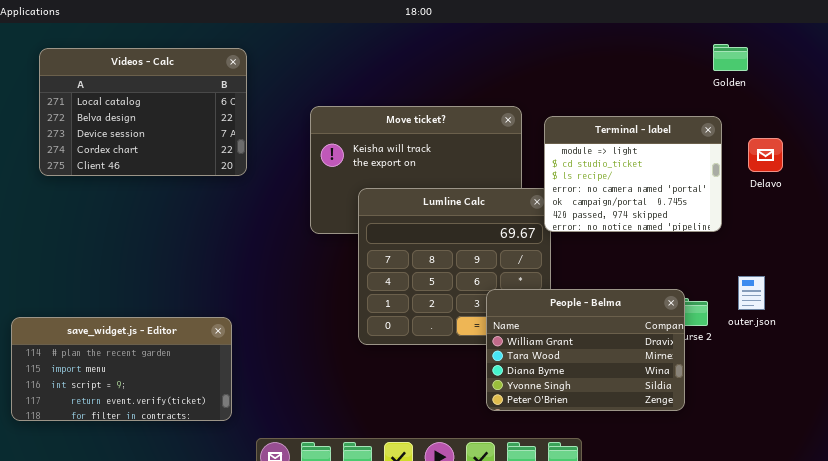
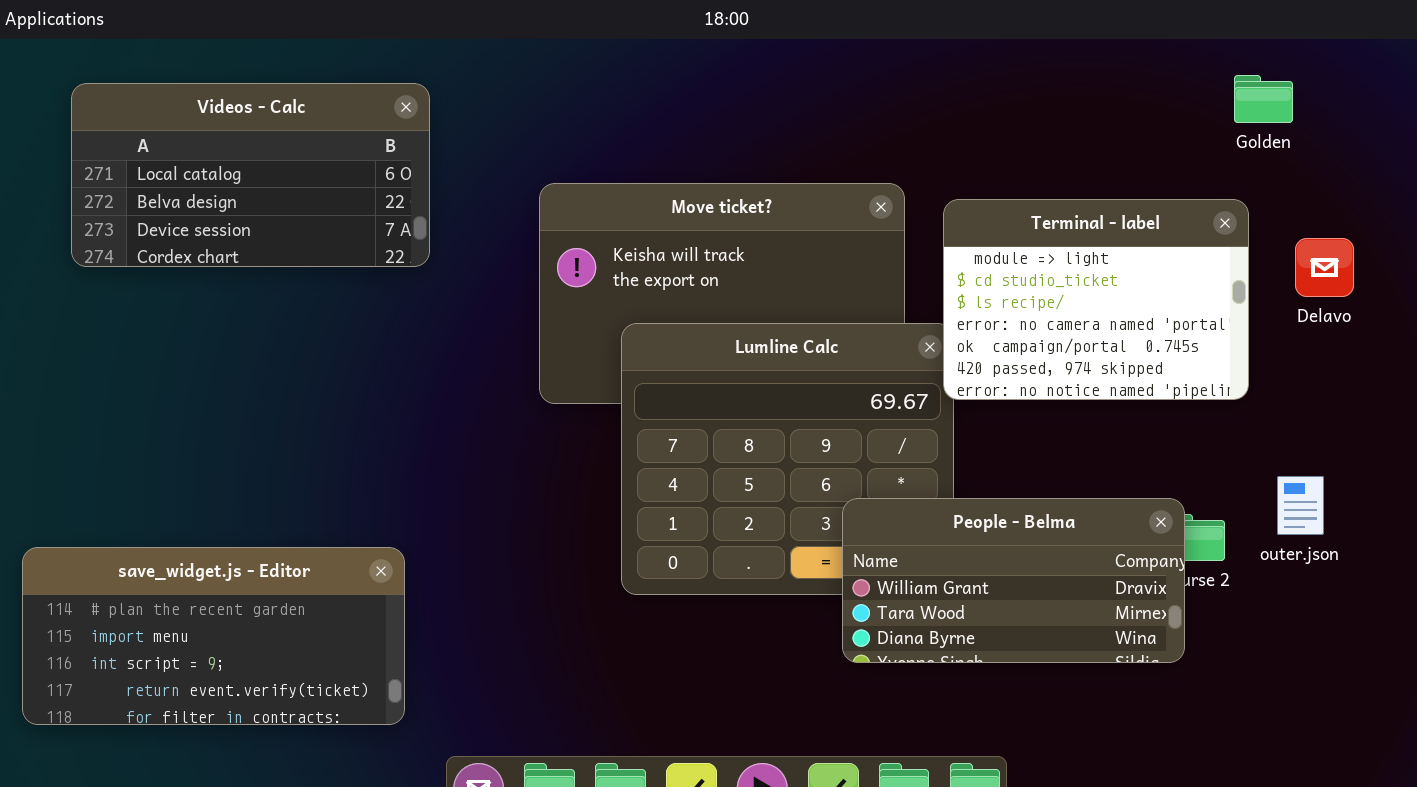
Videos - Calc: [39,48,247,176] -> [71,83,430,267], resized
People - Belma: [486,289,685,411] -> [842,498,1185,663], resized

